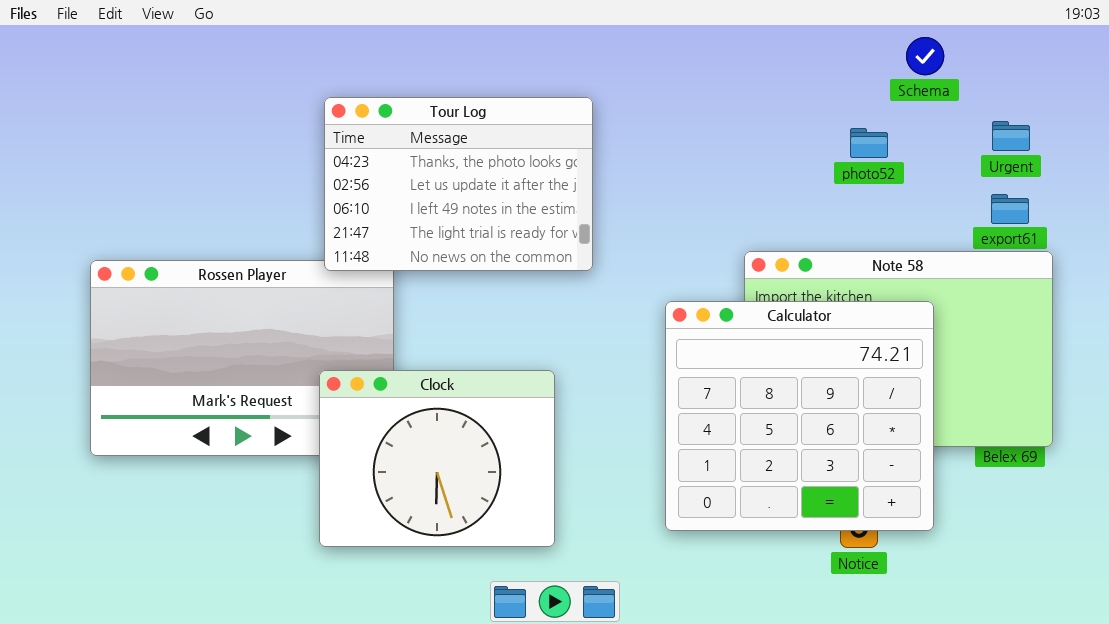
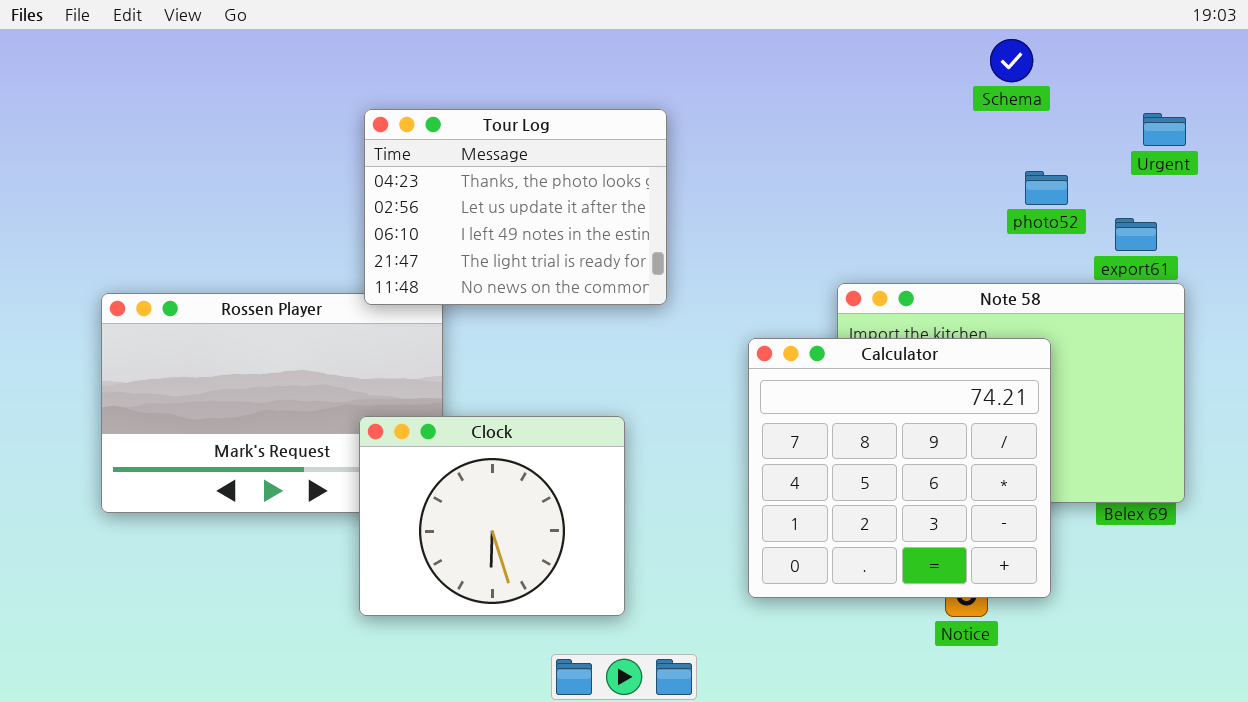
Schema: [906,37,944,75] -> [990,39,1033,82], moved
Urgent: [992,121,1030,151] -> [1143,113,1186,146], moved
photo52: [850,128,888,158] -> [1025,171,1068,205], moved

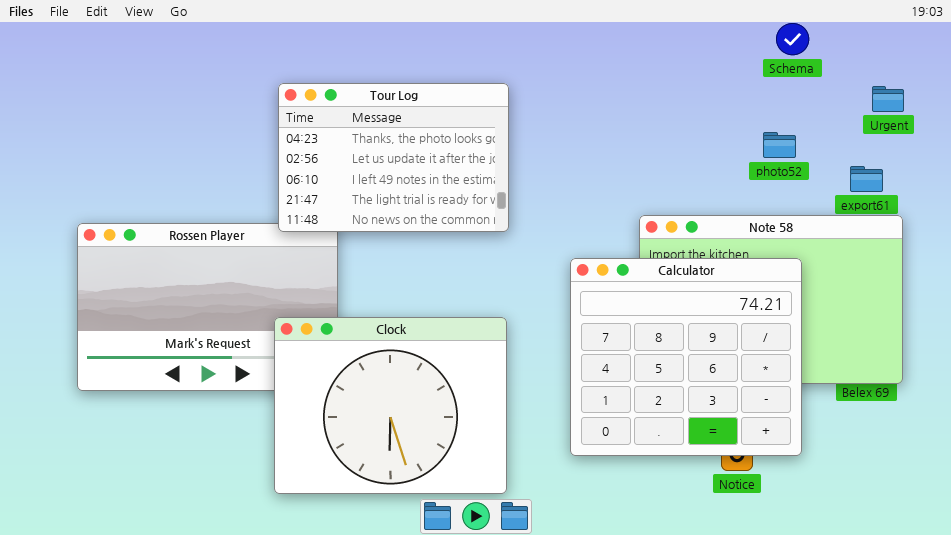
Schema: [990,39,1033,82] -> [776,23,809,55], moved
photo52: [1025,171,1068,205] -> [763,132,796,158], moved
Clock: [359,416,625,616] -> [274,317,507,494], resized

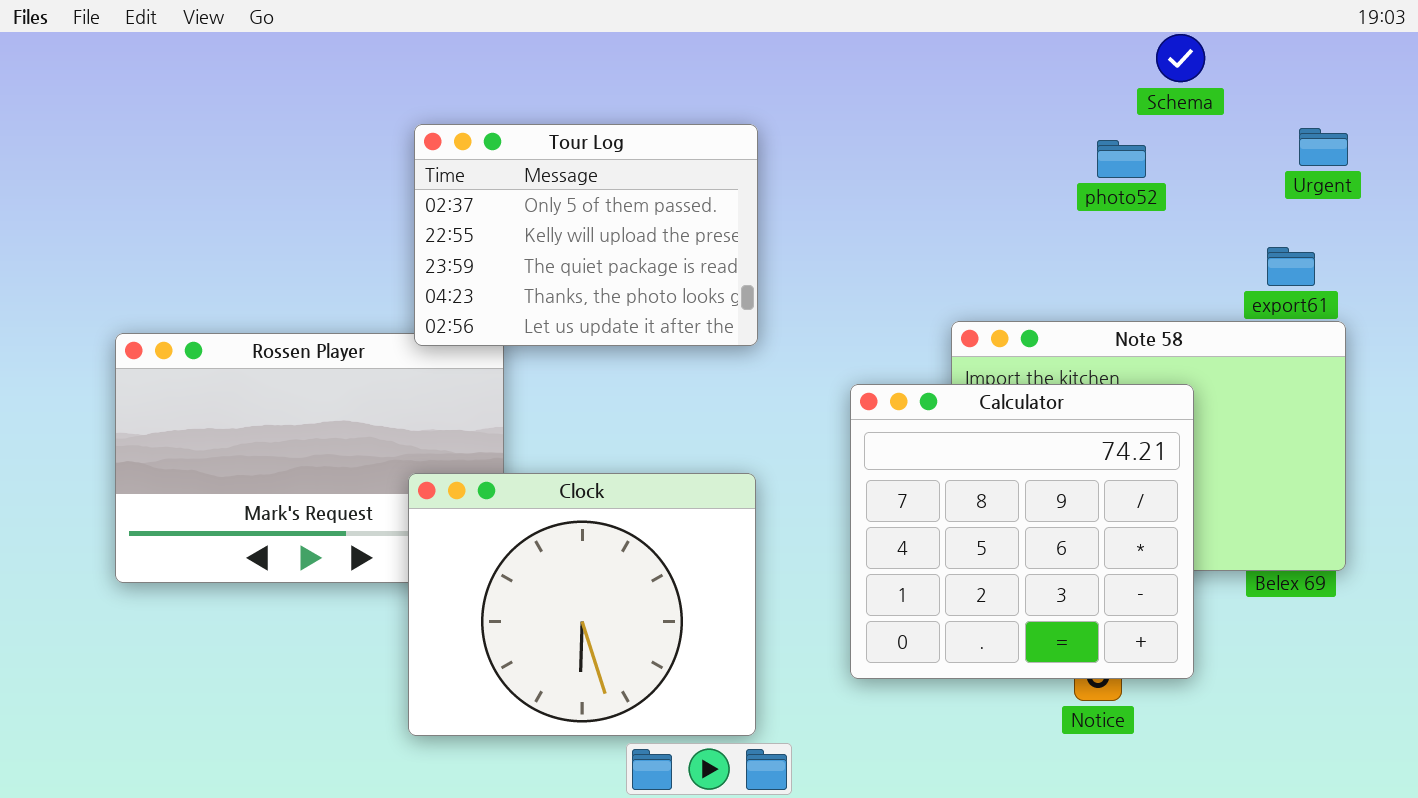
Tour Log: [278,83,509,232] -> [414,124,758,346], scrolled up 3 rows
photo52: [763,132,796,158] -> [1097,140,1146,178], moved

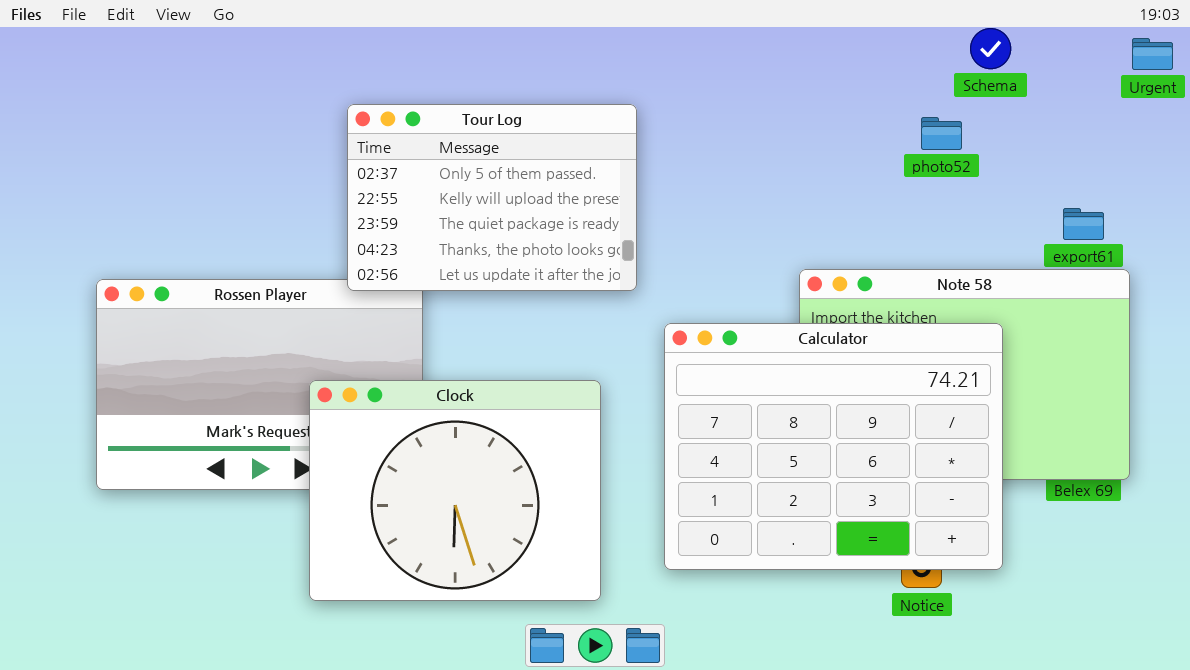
Urgent: [1299,128,1348,166] -> [1132,38,1173,70], moved
Calculator: [850,384,1194,679] -> [664,323,1003,570], resized
Clock: [408,473,756,736] -> [309,380,601,601], moved

